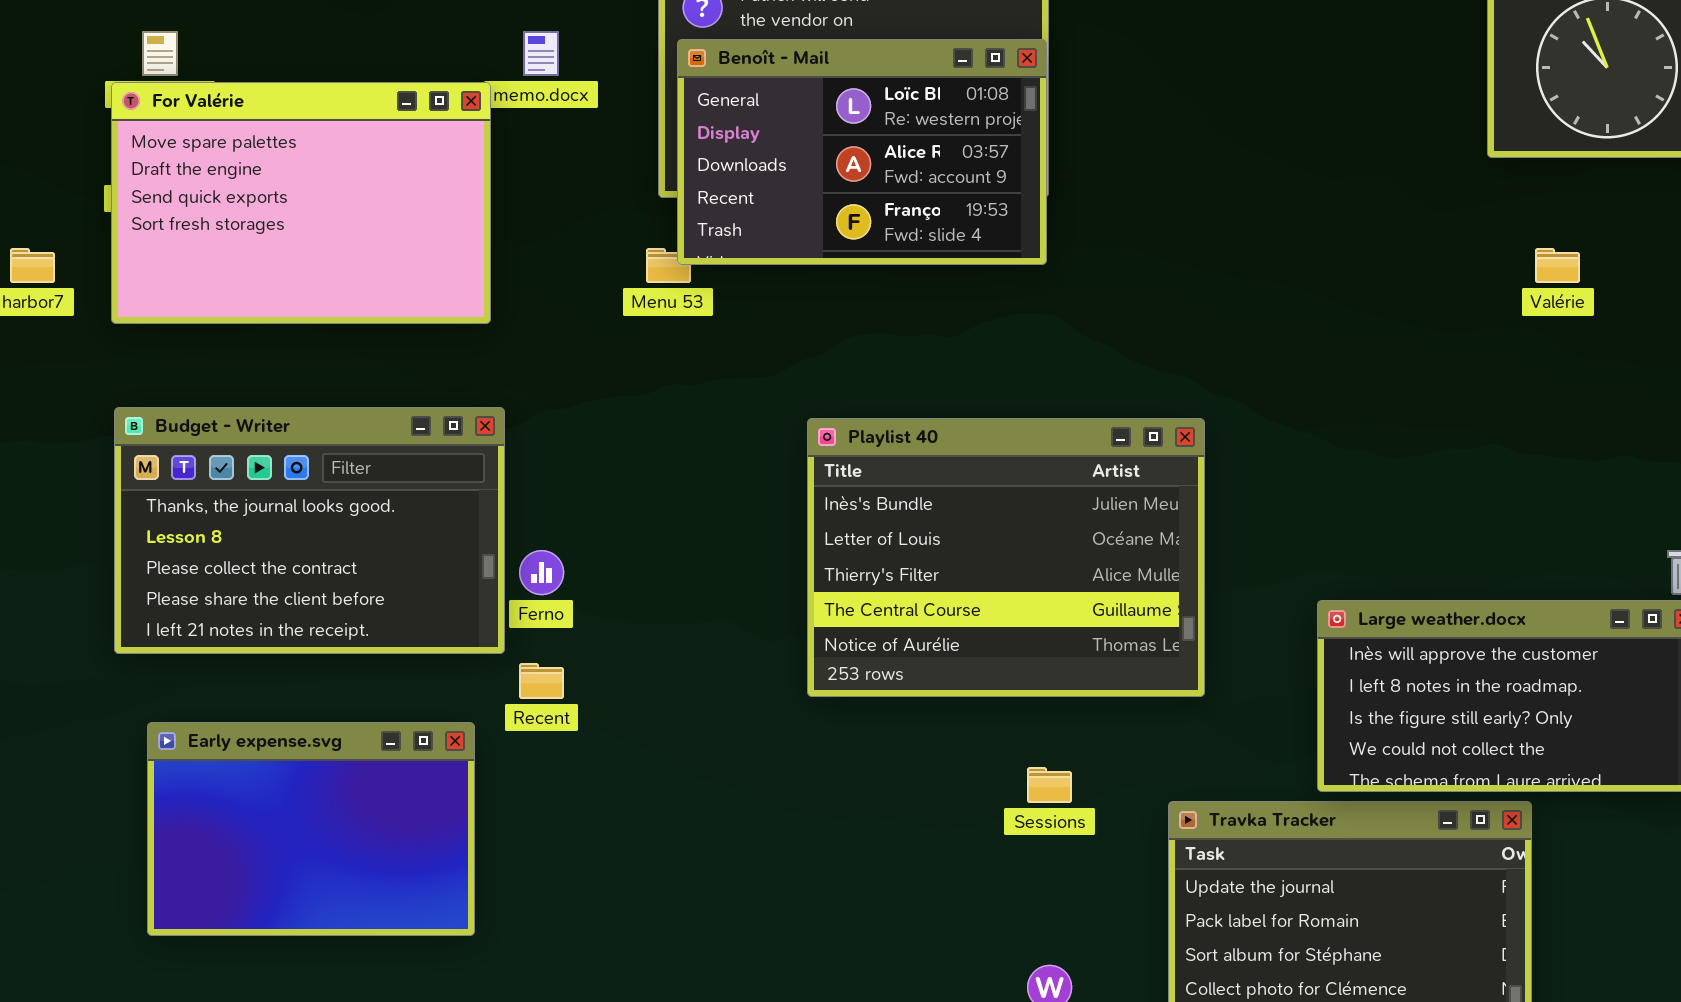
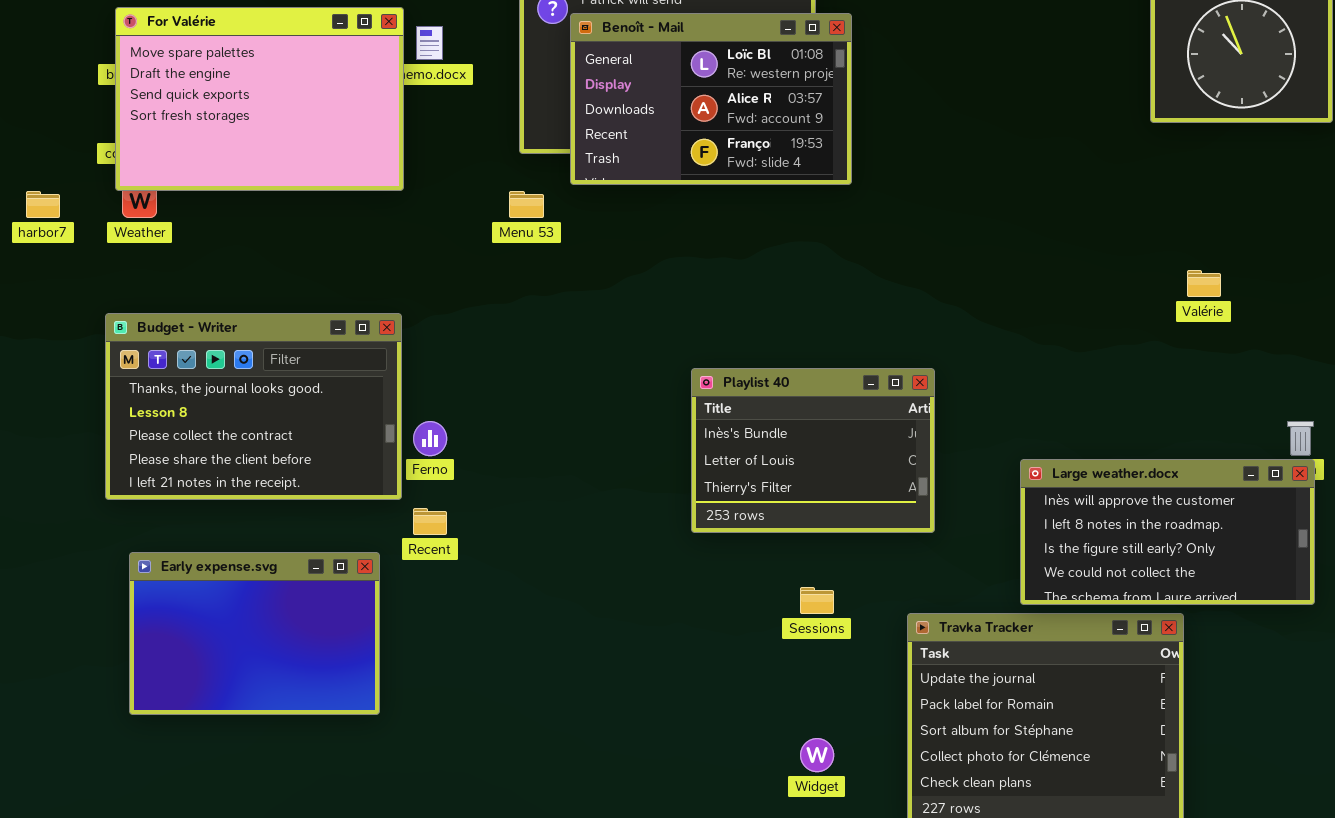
Benoît - Mail: [677,39,1047,265] -> [570,13,852,185], moved
For Valérie: [111,82,491,324] -> [115,7,404,191], moved
Valérie: [1535,248,1580,283] -> [1187,270,1221,297], moved
Playlist 40: [807,418,1205,697] -> [691,368,935,533], resized

